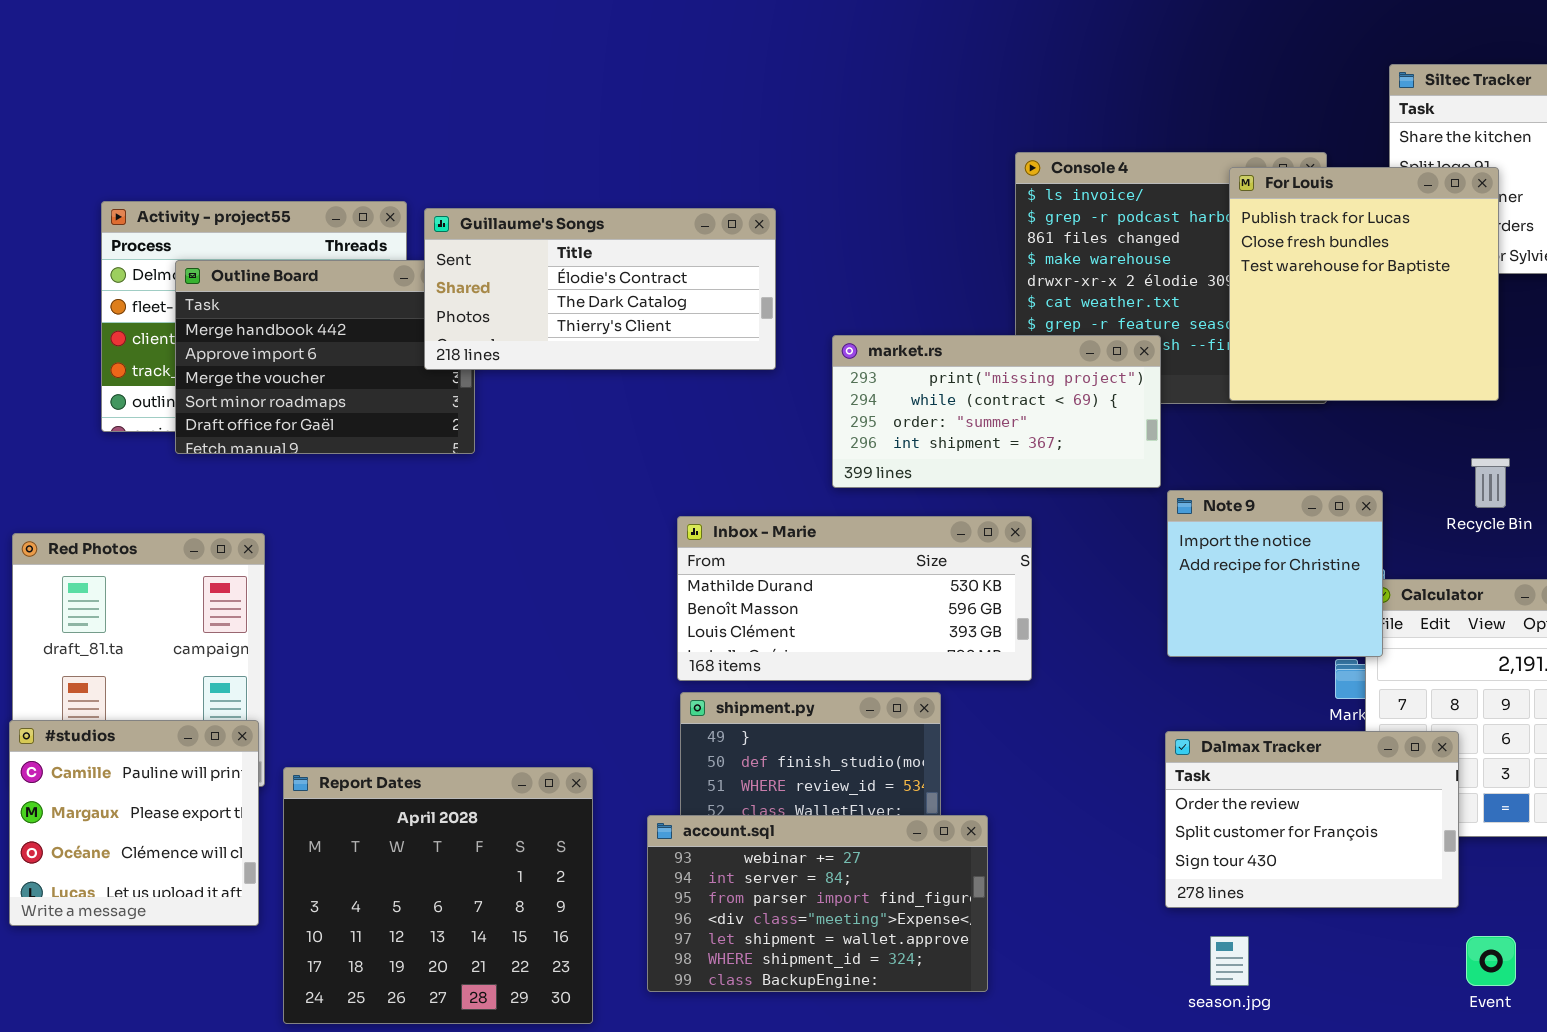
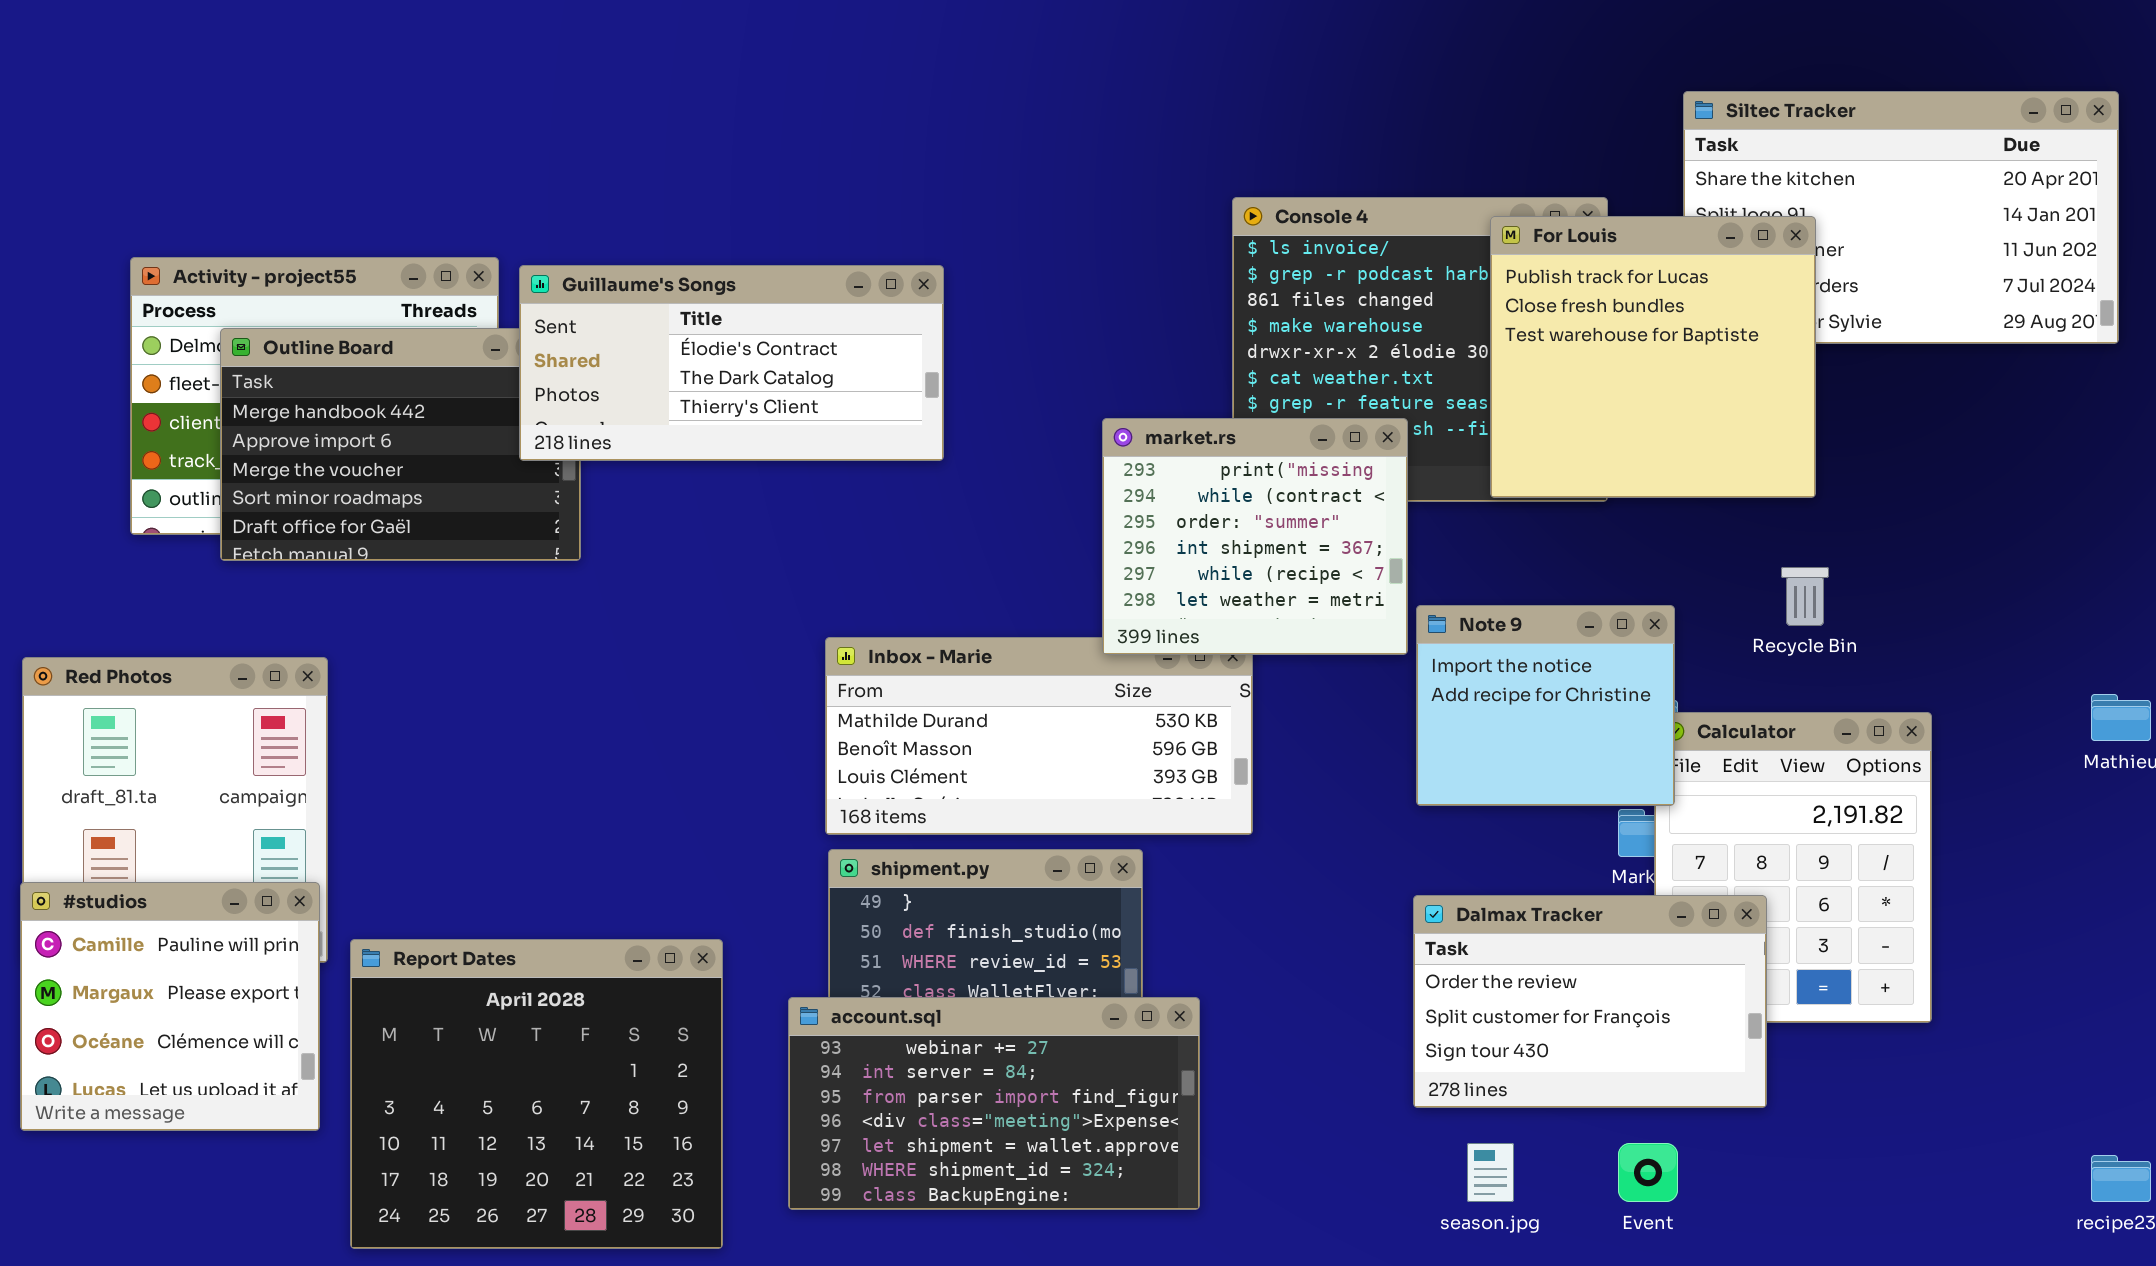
market.rs: [832,335,1161,488] -> [1102,418,1408,655], resized
Event: [1466,936,1516,986] -> [1618,1143,1678,1202], moved

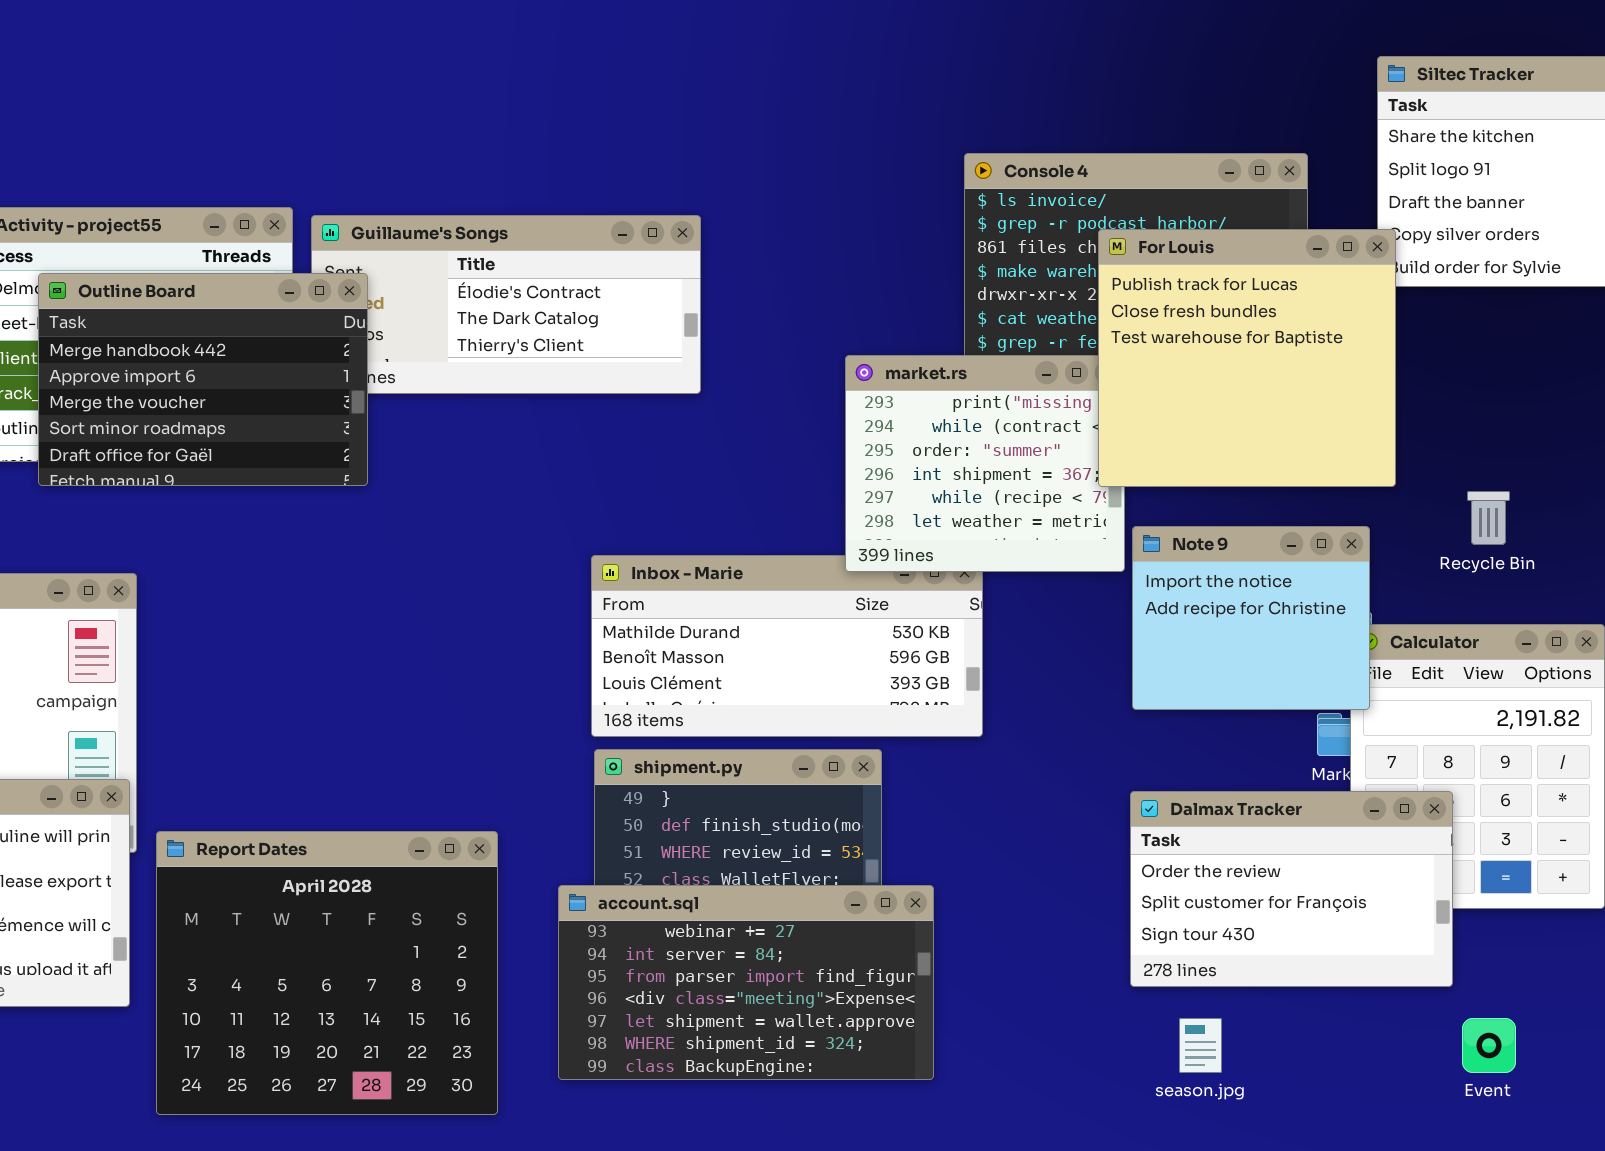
For Louis: [1490,216,1816,498] -> [1098,229,1396,487], moved
Outline Board: [220,328,581,561] -> [38,273,368,486], raised
Event: [1618,1143,1678,1202] -> [1462,1018,1516,1073], moved

